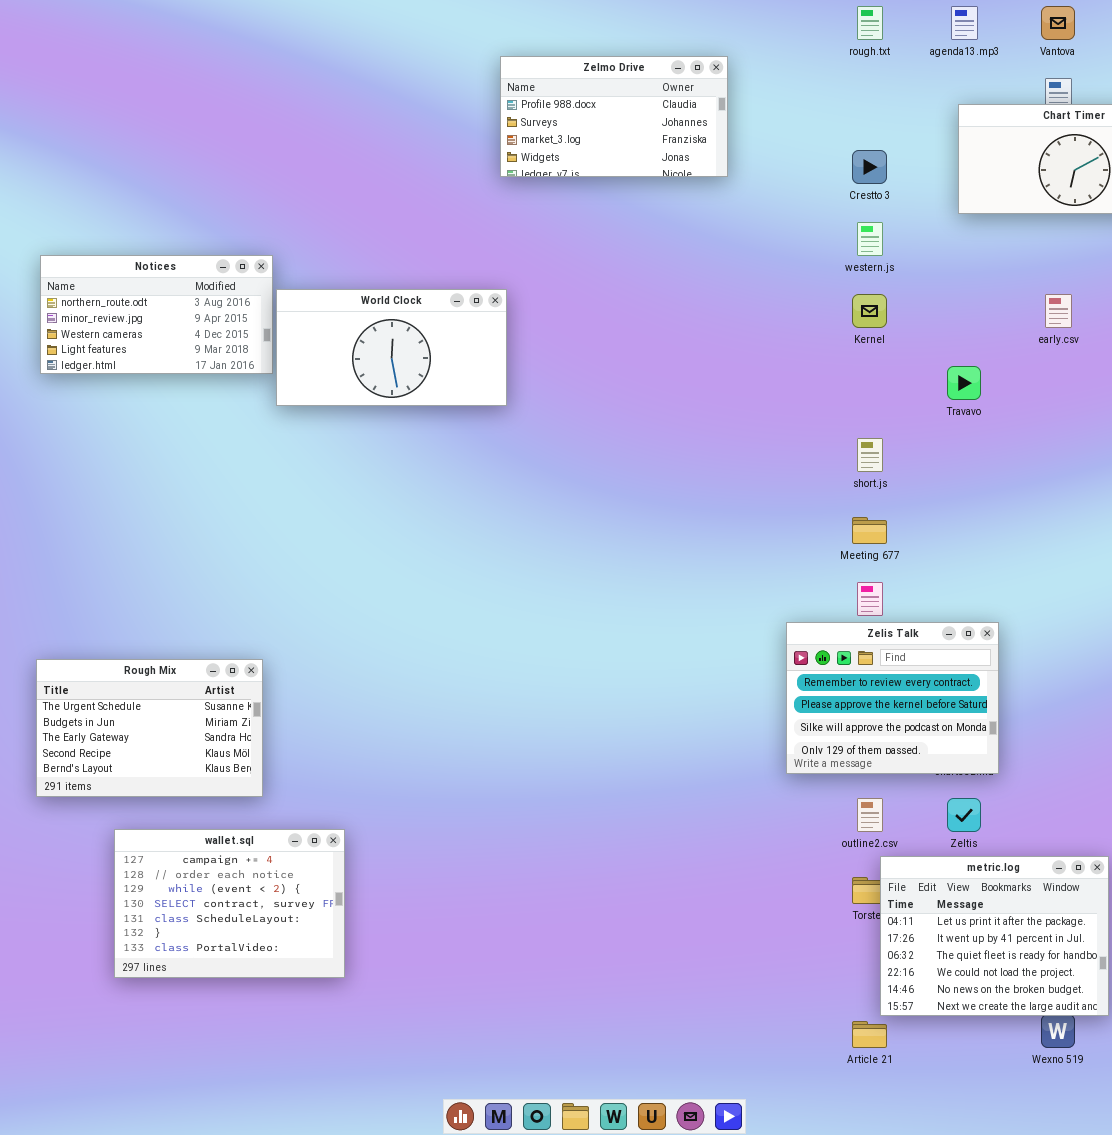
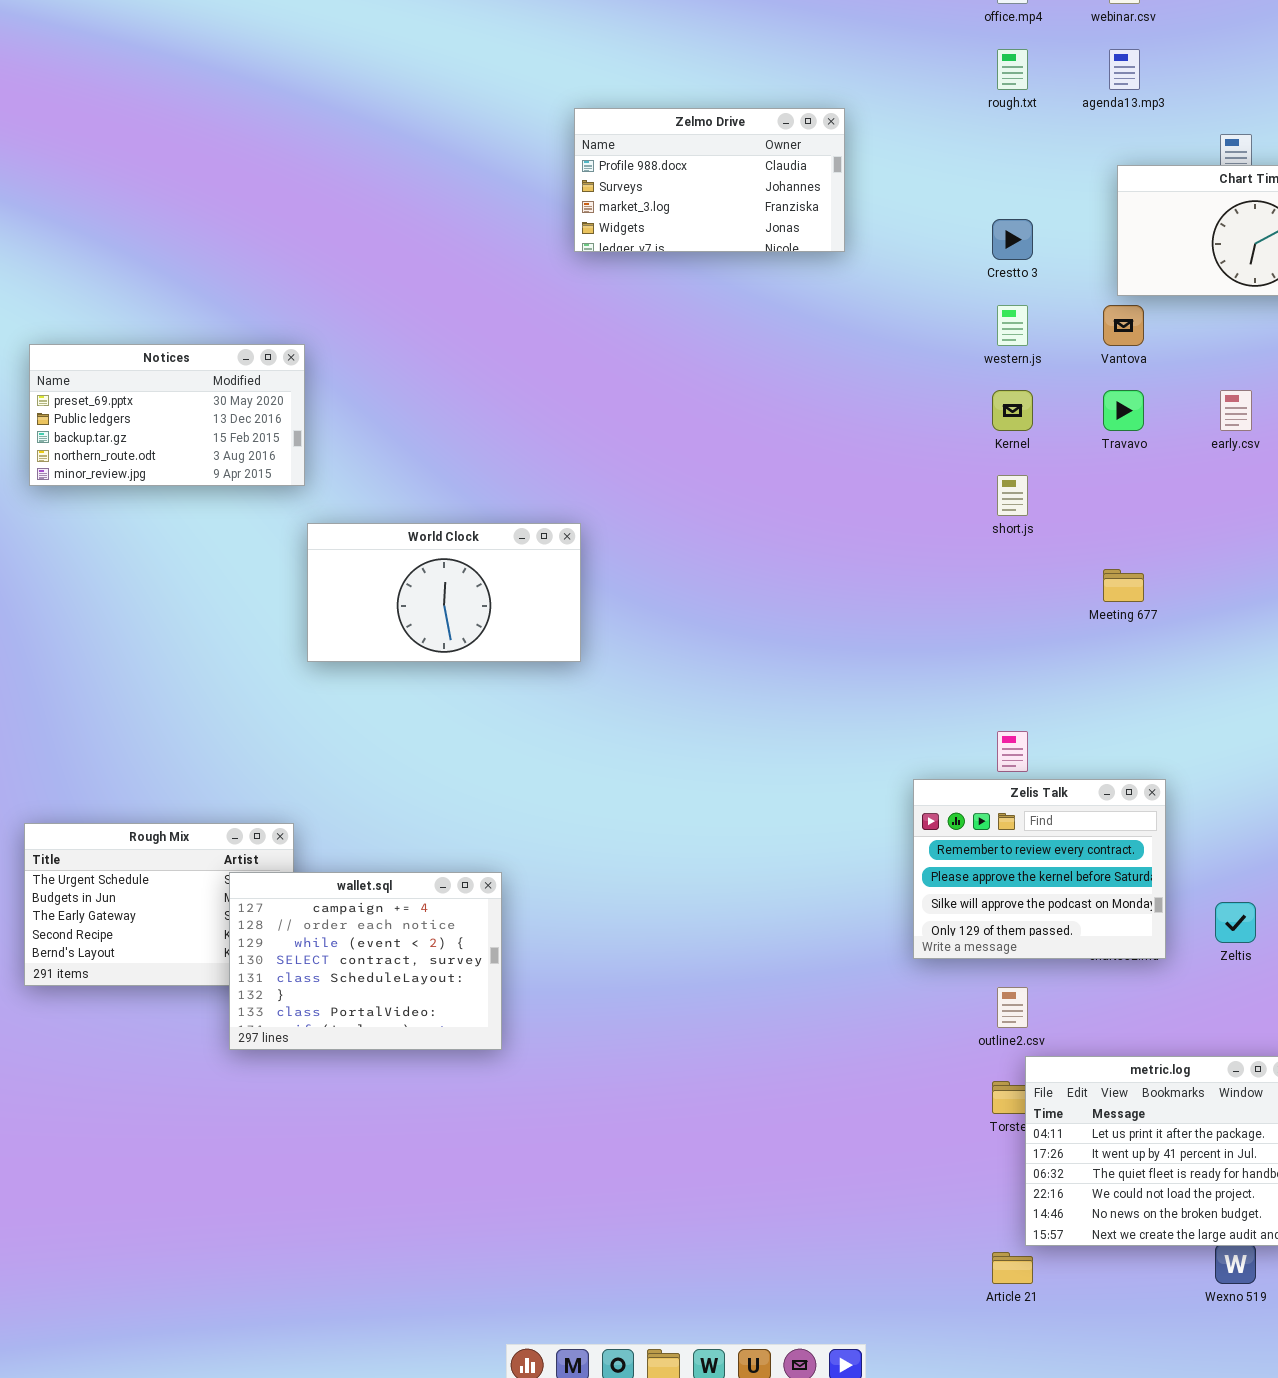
Vantova: [1041,6,1075,40] -> [1103,305,1144,346], moved
Notices: [40,255,273,374] -> [29,344,305,486], scrolled up 3 rows
World Clock: [276,289,507,406] -> [307,523,581,662], moved
Travavo: [947,366,981,400] -> [1103,390,1144,431], moved
short.js: [857,438,883,472] -> [997,475,1028,516], moved
Meeting 677: [852,517,887,544] -> [1103,569,1144,602], moved
Zeltis: [947,798,981,832] -> [1215,902,1256,943], moved
wallet.sql: [114,829,345,978] -> [229,872,502,1050], moved

